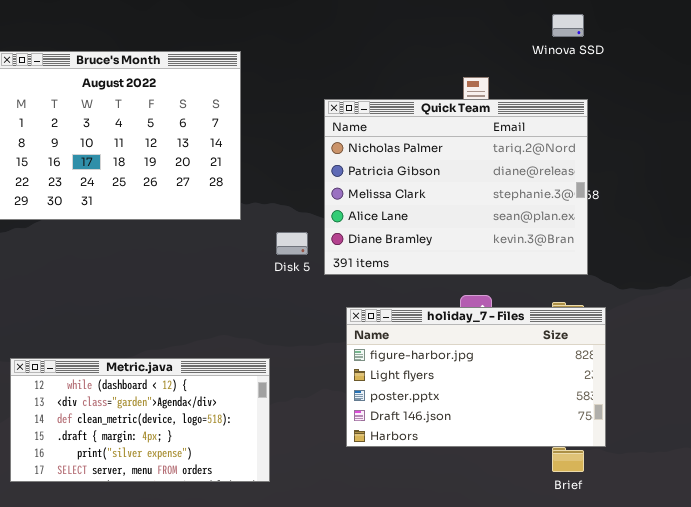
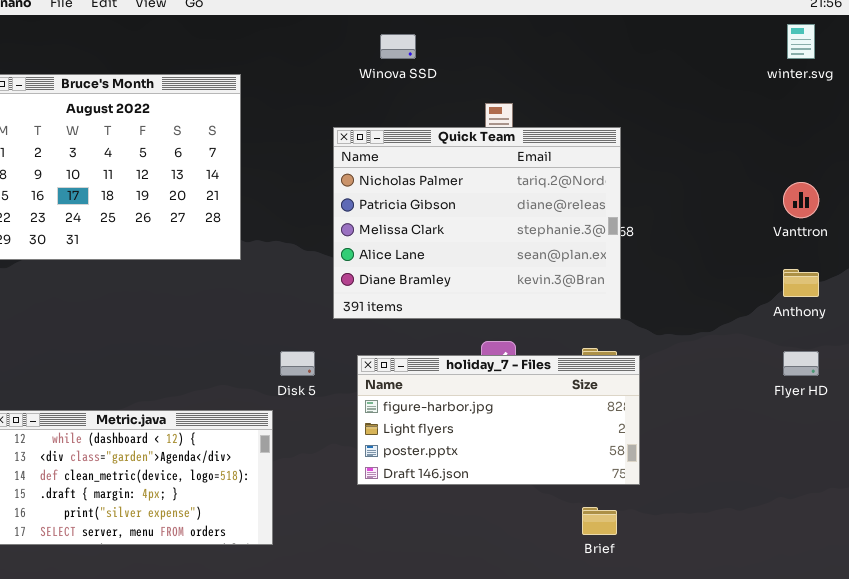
Winova SSD: [552,14,584,37] -> [380,34,416,59], moved
Disk 5: [276,232,308,255] -> [280,351,315,376], moved
holiday_7 - Files: [346,307,606,447] -> [357,355,640,485], resized

